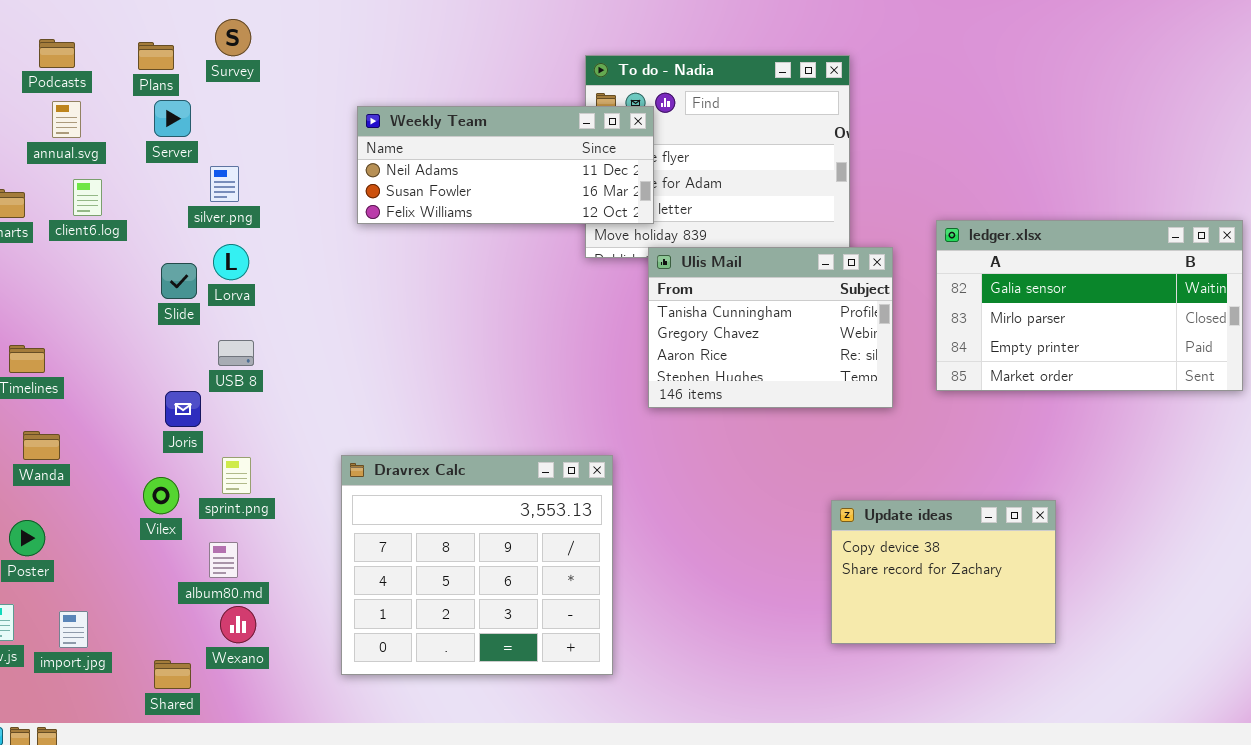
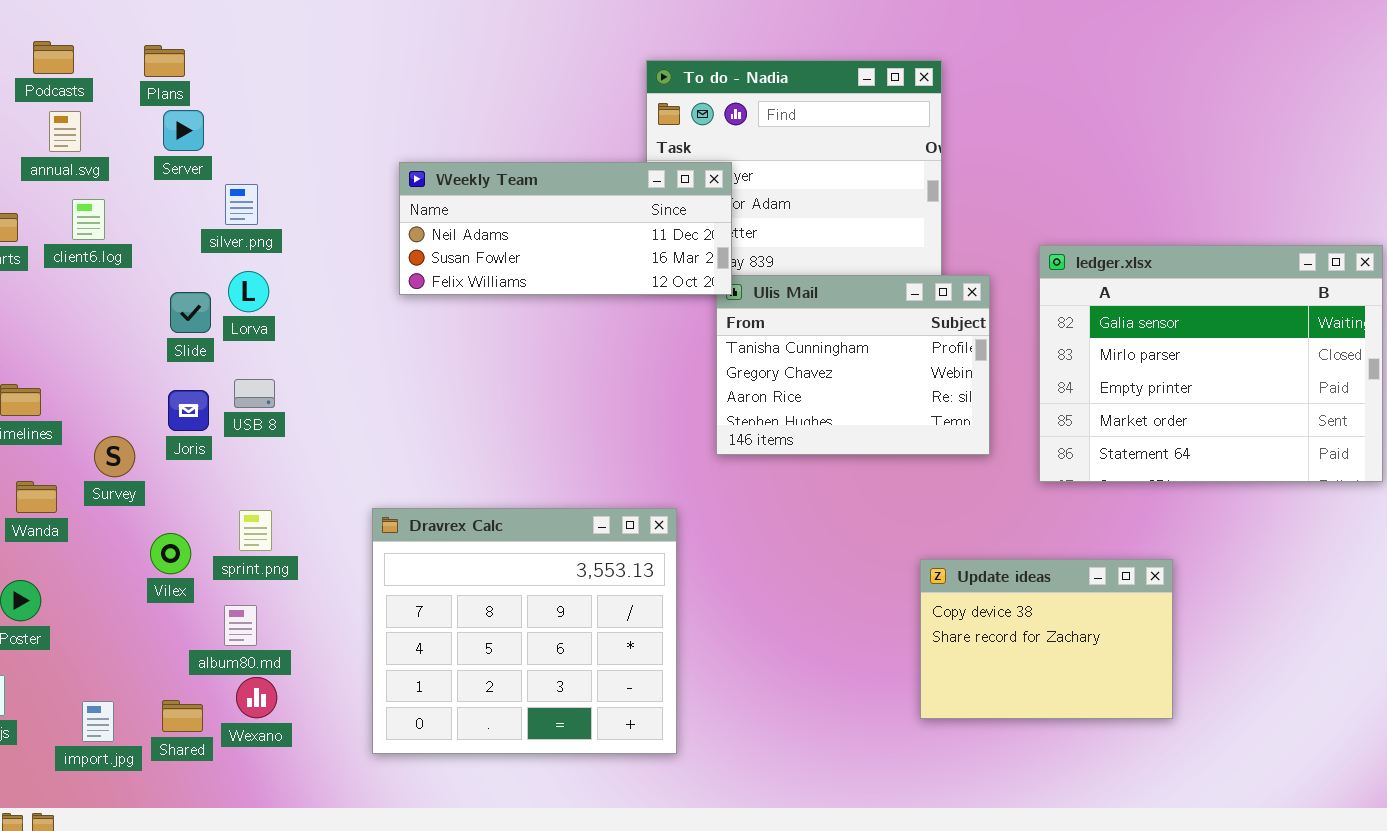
Survey: [215,19,251,56] -> [94,436,135,477], moved
Weekly Team: [357,106,654,224] -> [399,162,732,295], moved
ledger.xlsx: [936,220,1243,391] -> [1039,245,1383,482], resized
Joris: [165,391,201,427] -> [168,390,209,431], moved
import.jpg: [59,611,88,648] -> [82,701,114,742], moved
Shared: [154,660,191,689] -> [162,700,203,732], moved

